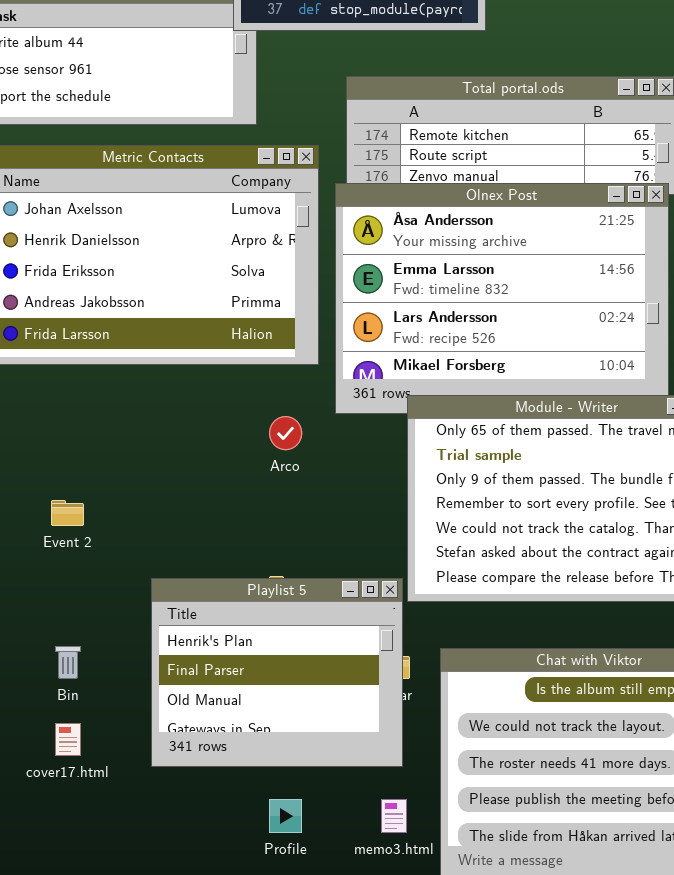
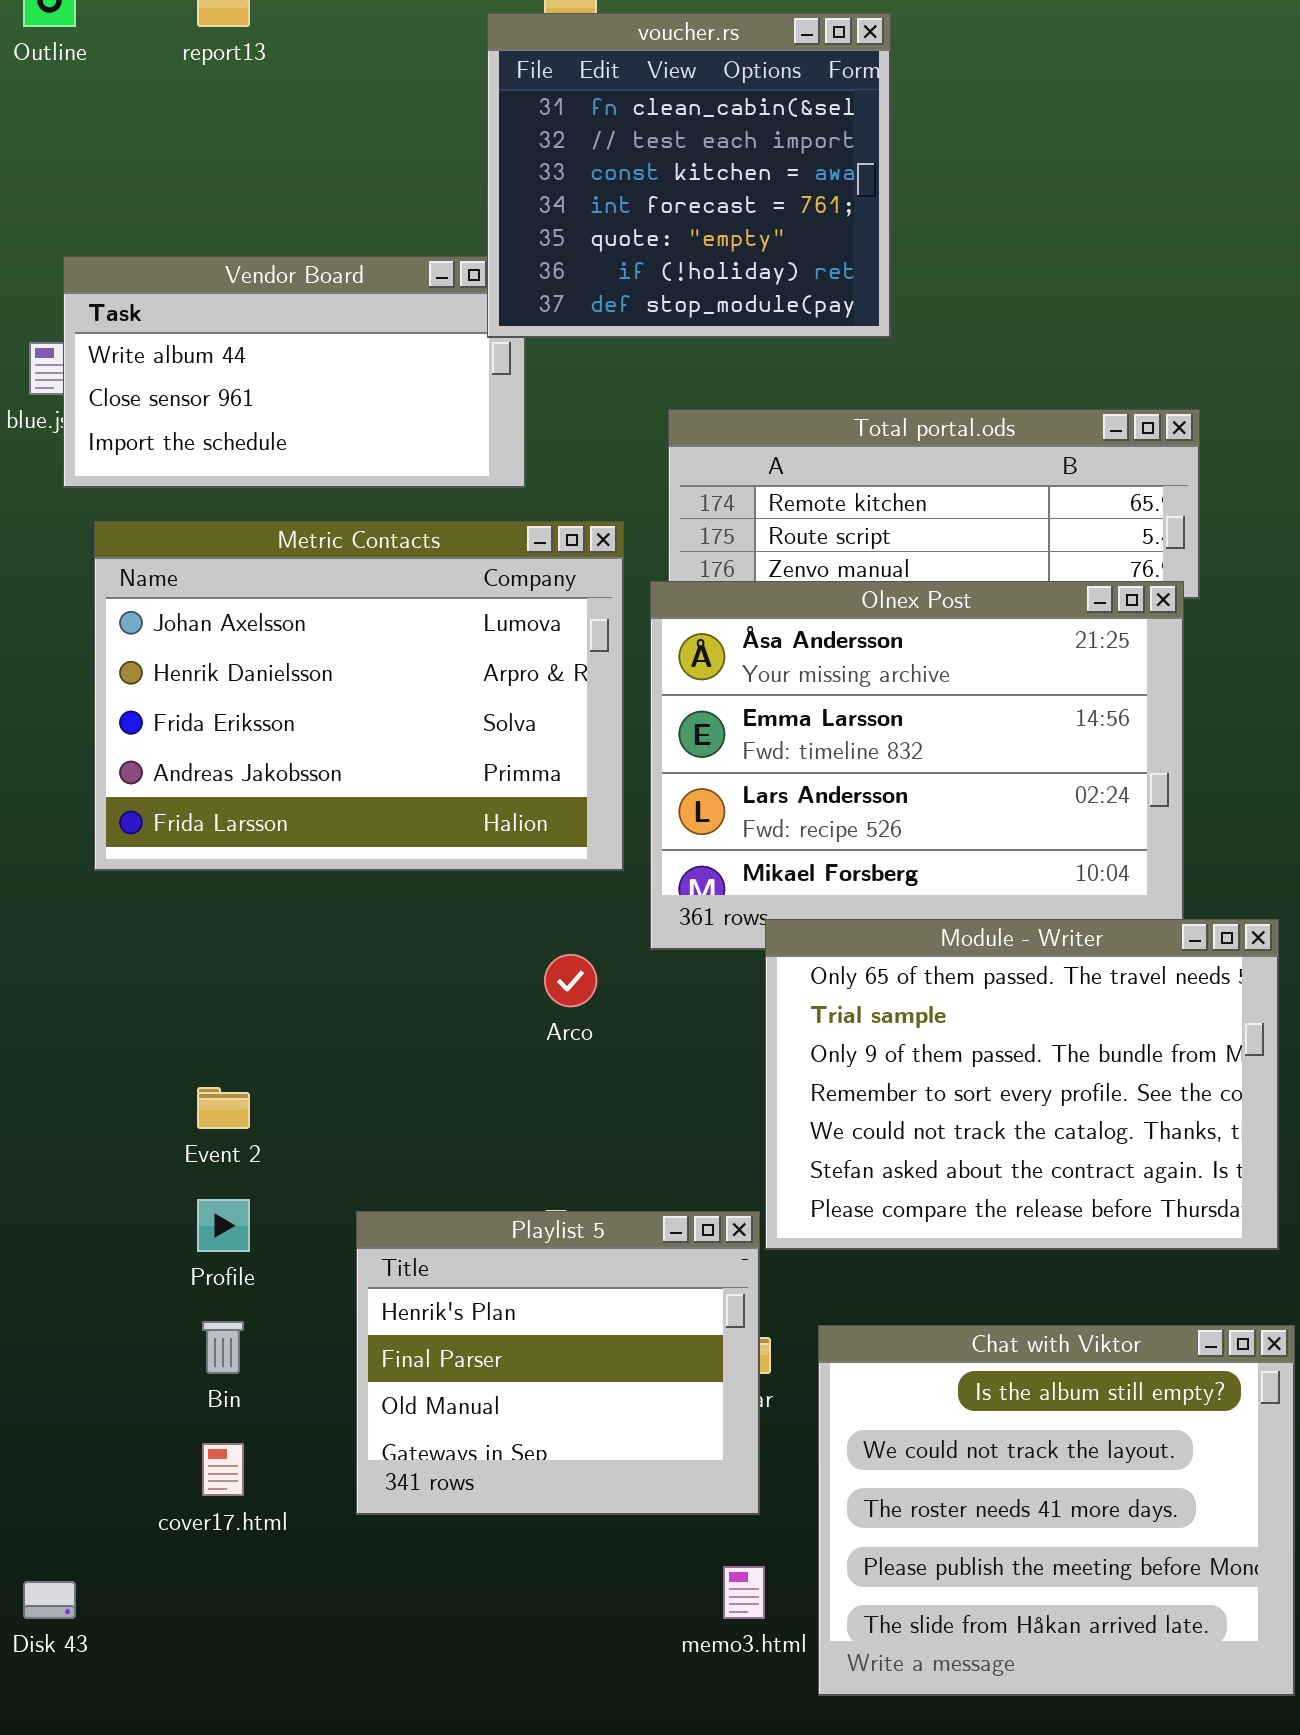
Profile: [269,799,302,833] -> [197,1199,250,1252], moved

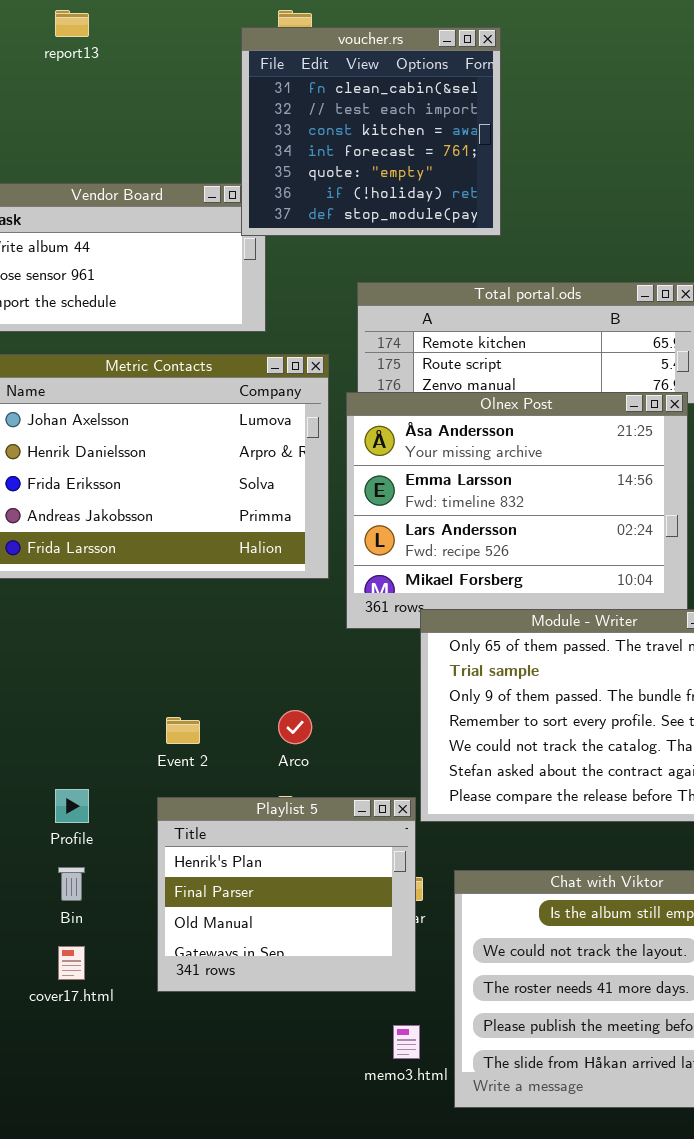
Arco: [544,954,597,1007] -> [278,710,312,744], moved
Event 2: [197,1087,250,1129] -> [166,717,200,744], moved

